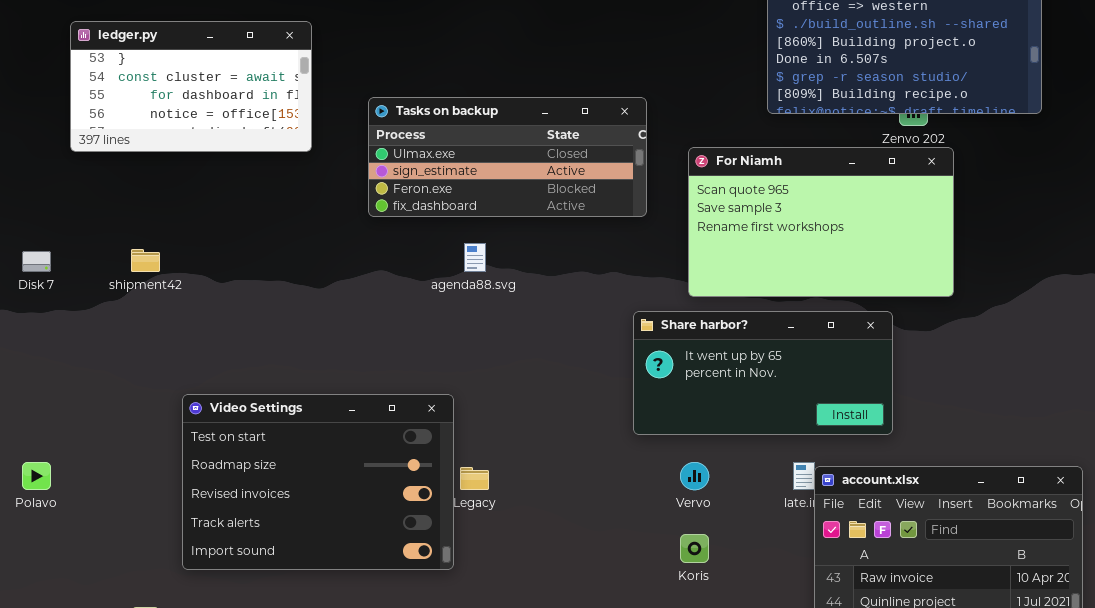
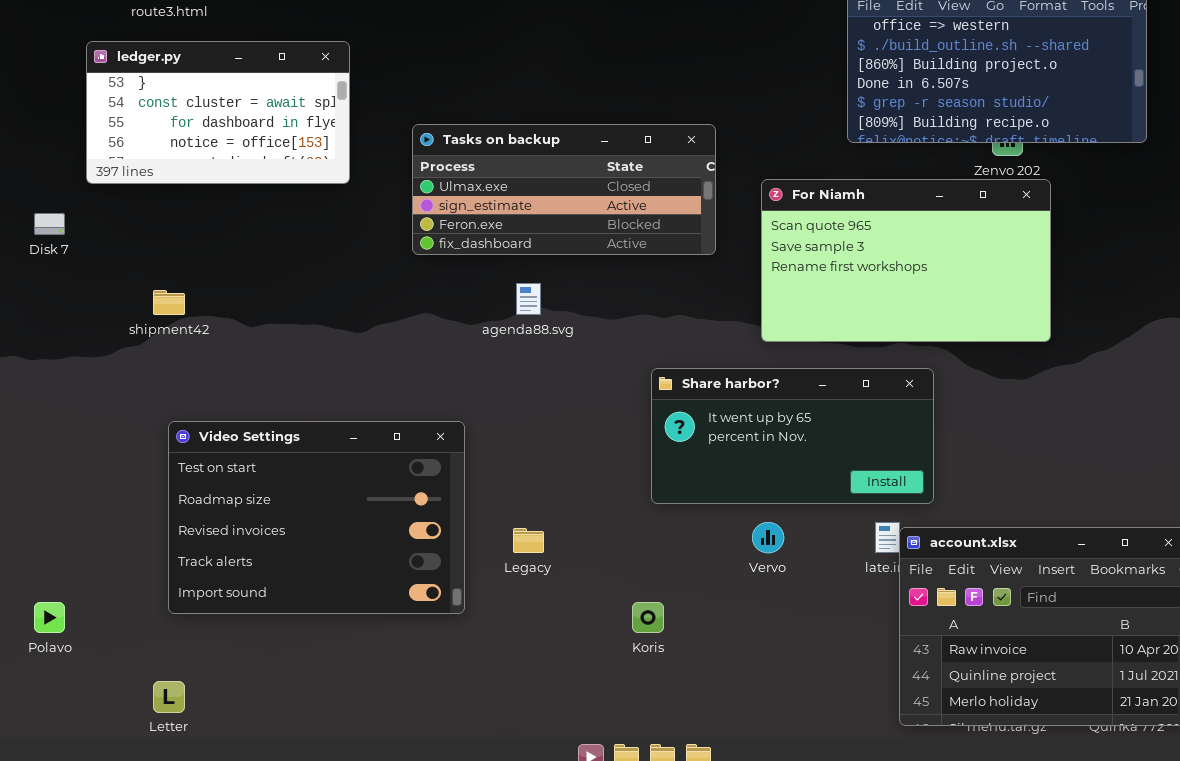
Disk 7: [22,251,51,272] -> [34,213,65,235], moved
Share harbor?: [633,311,893,435] -> [651,368,934,504], moved
Video Settings: [182,394,454,570] -> [168,421,465,614], moved
Polavo: [22,462,51,490] -> [34,602,65,633], moved
Koris: [680,534,709,563] -> [632,602,664,633], moved

